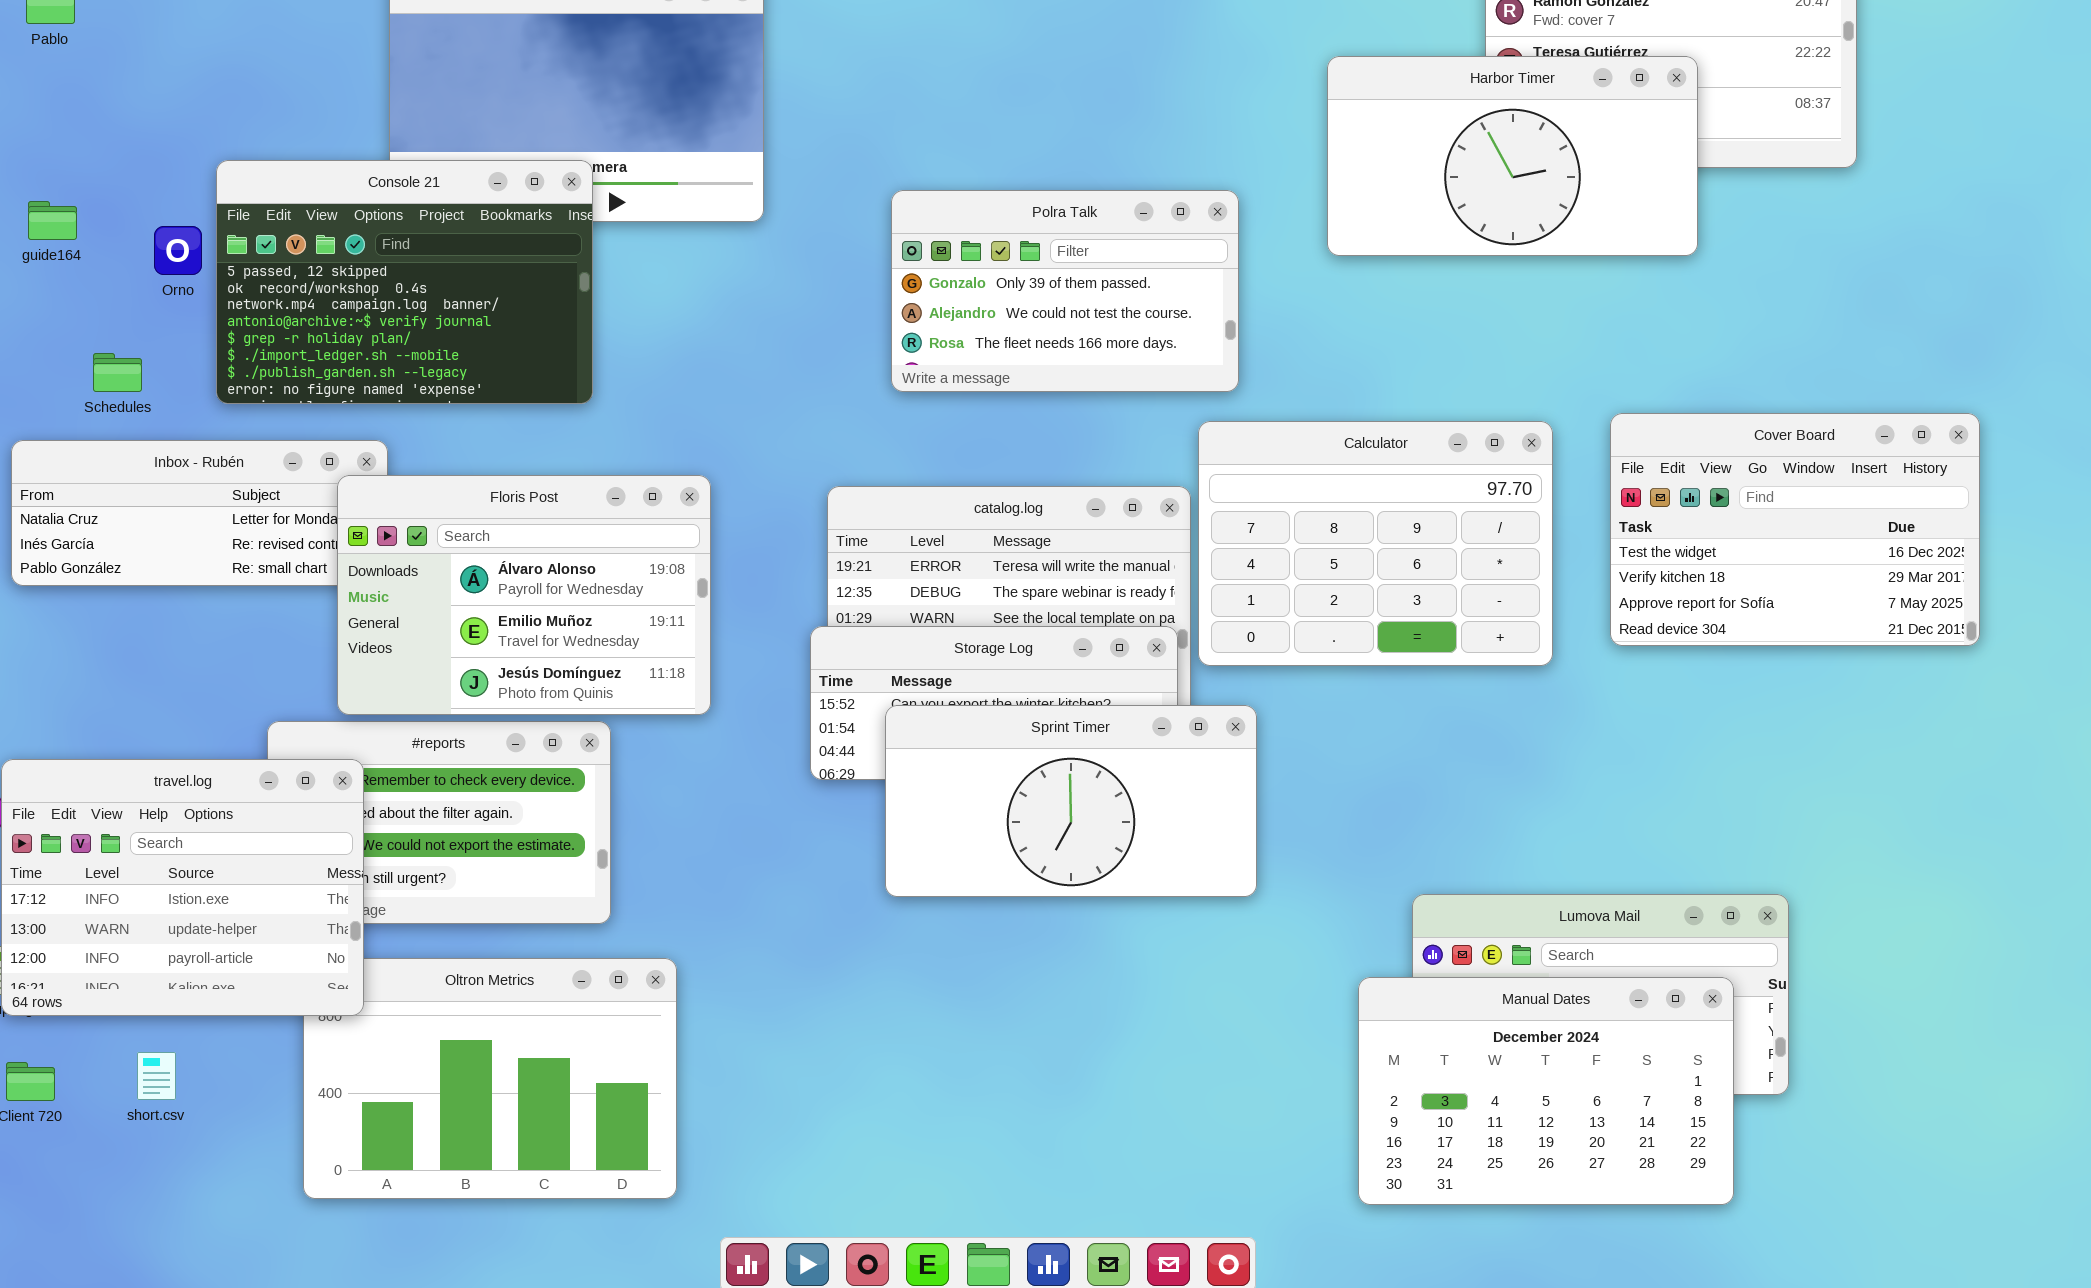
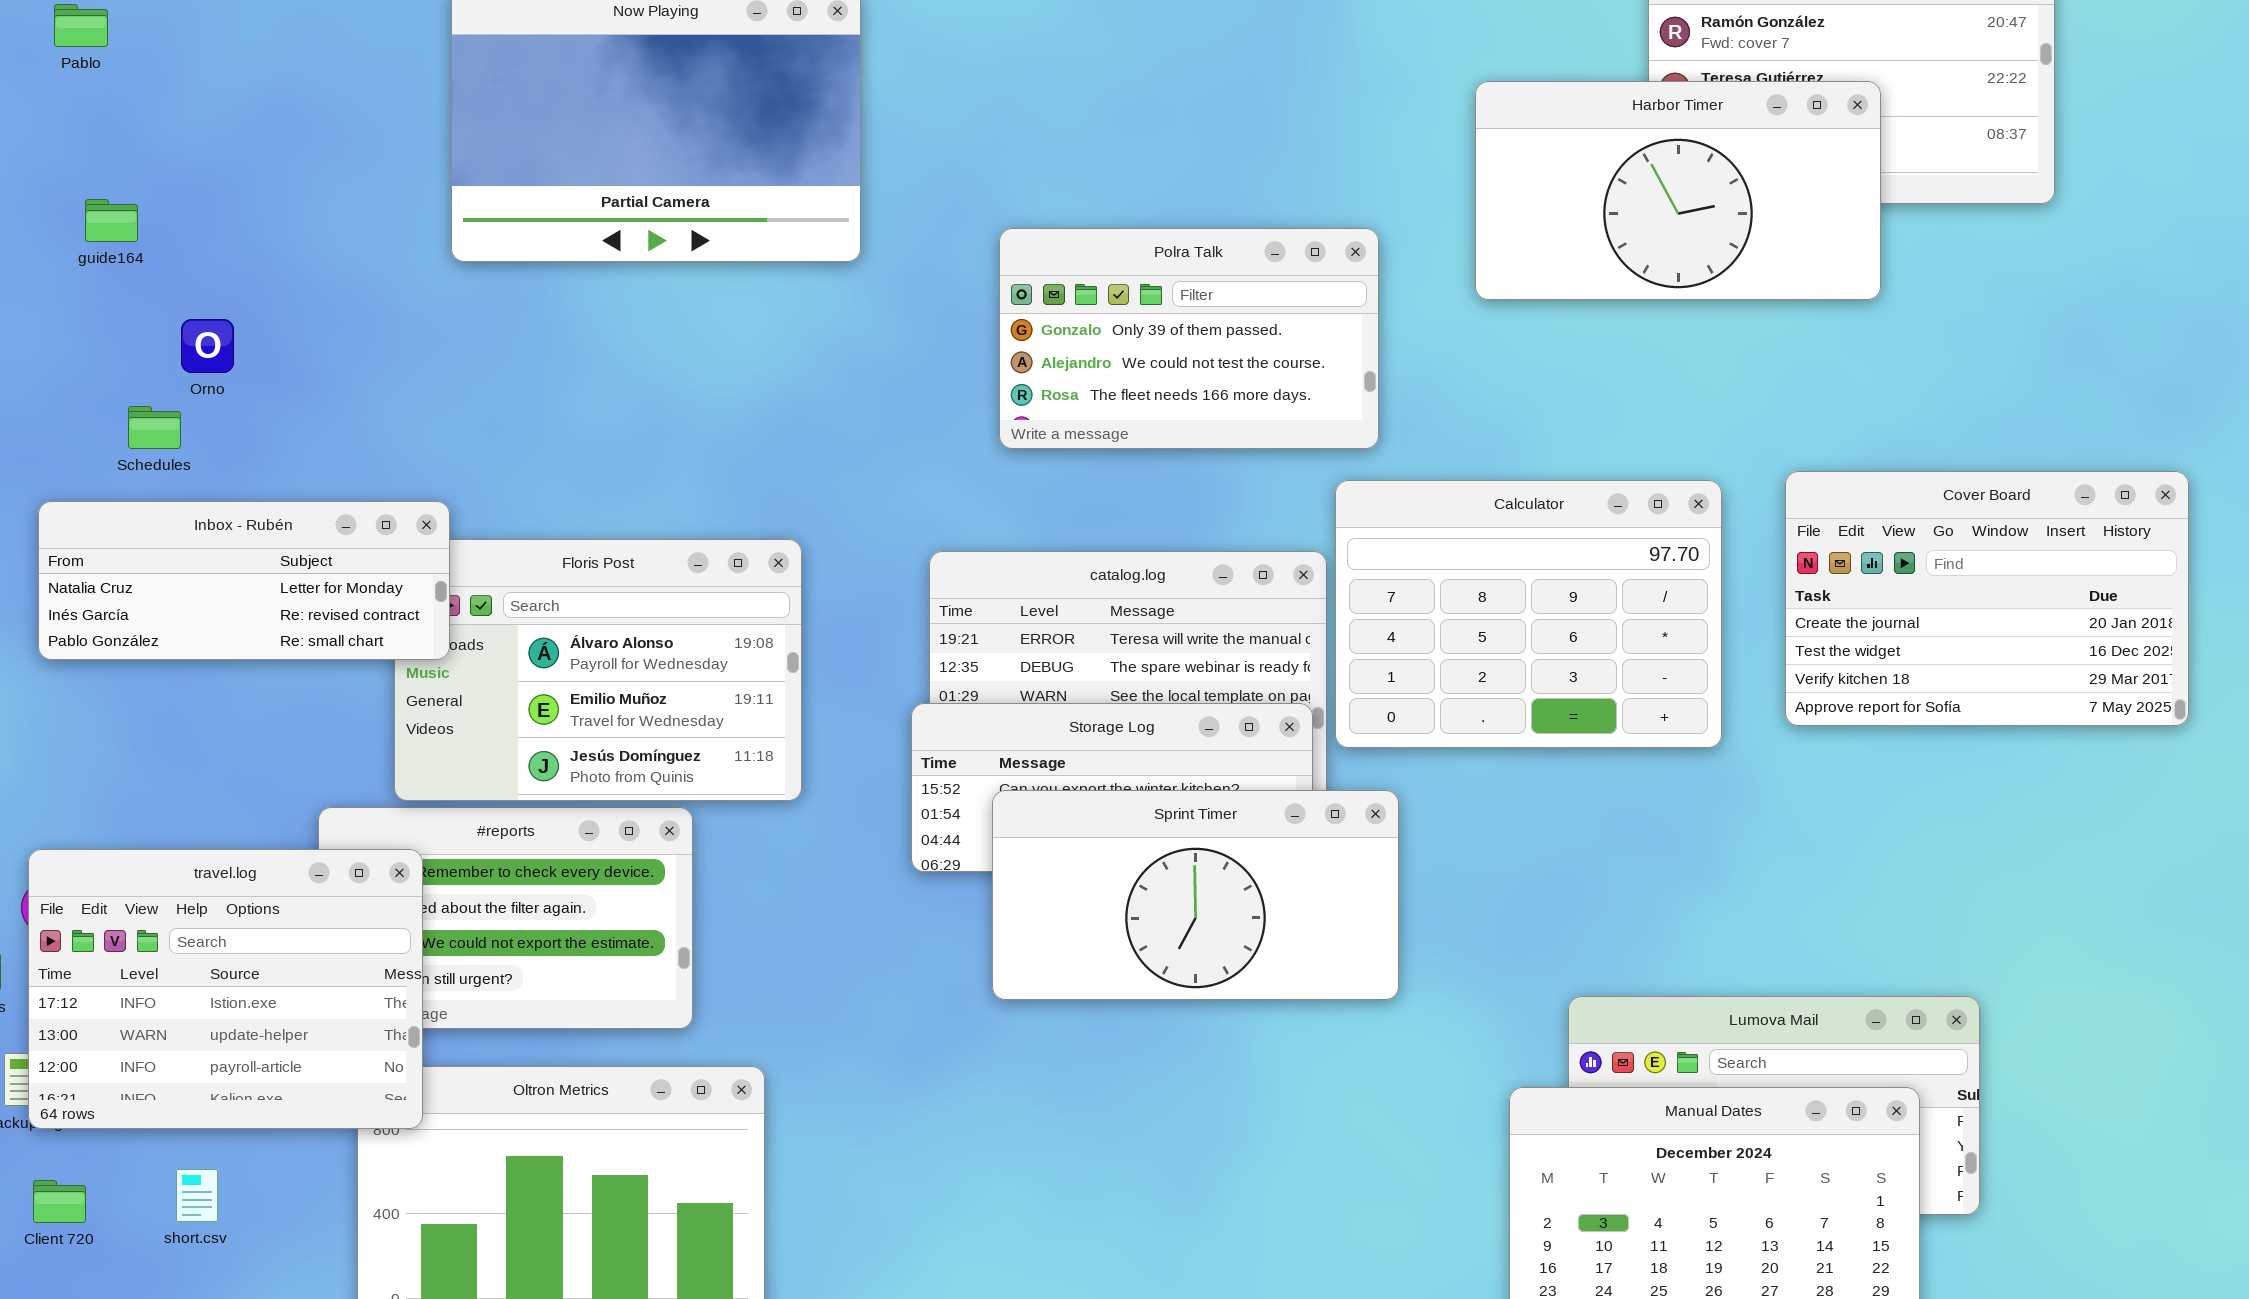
Console 21: [216,160,593,404] -> none, closed
guide164: [28,201,77,240] -> [85,199,138,242], moved
Orno: [154,226,202,275] -> [181,319,234,373], moved
Cover Board: [1610,413,1980,646] -> [1785,471,2189,726], scrolled up 1 row
Inbox - Rubén: [11,440,388,586] -> [38,501,450,660], raised

